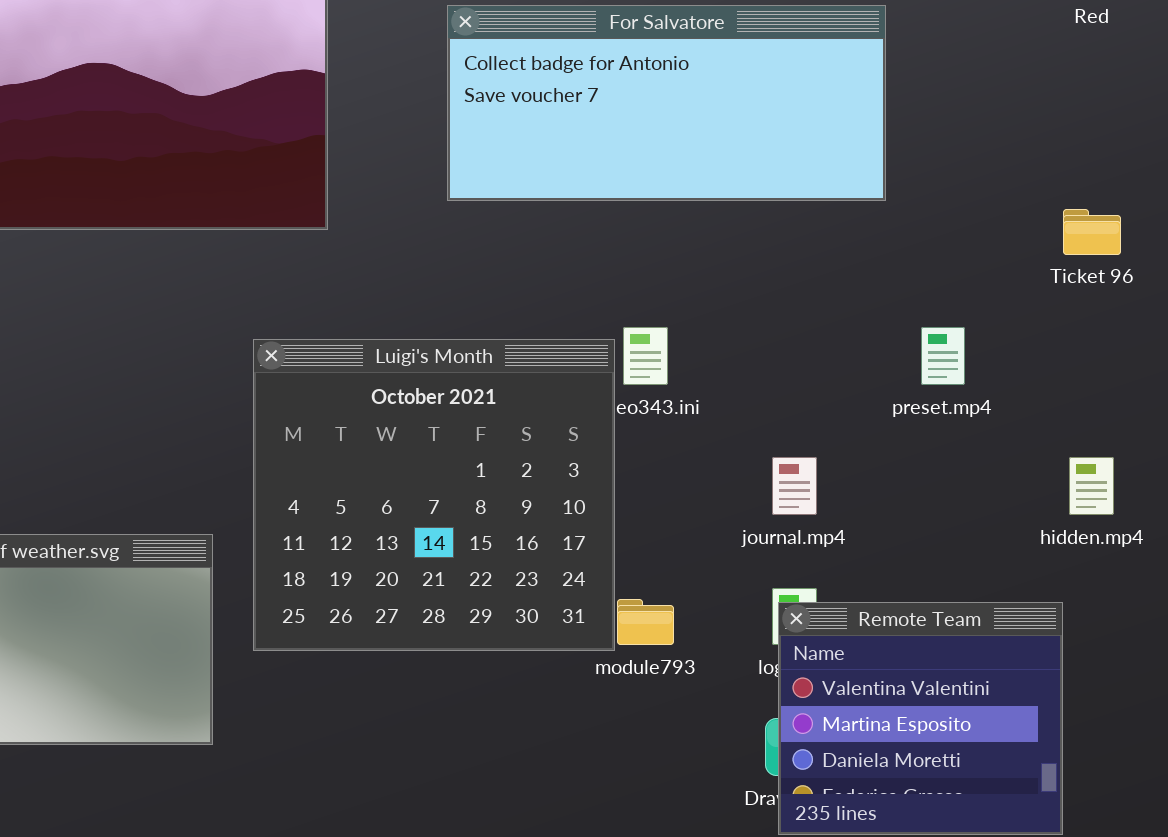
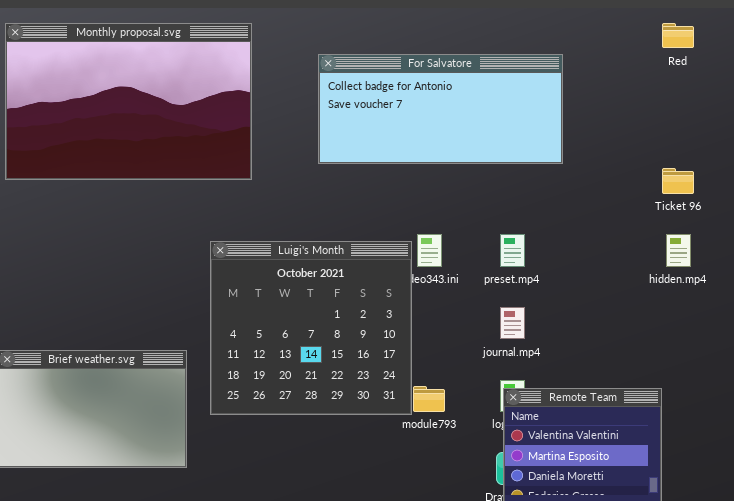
preset.mp4: [921,327,965,385] -> [500,234,525,267], moved
hidden.mp4: [1069,457,1114,515] -> [666,234,691,267], moved

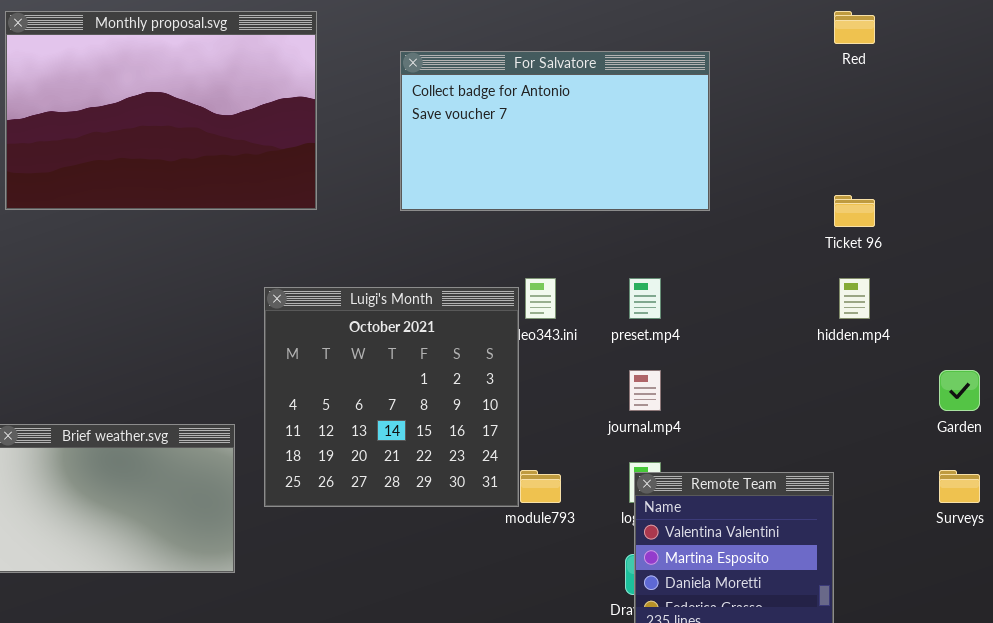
For Salvatore: [318,54,563,164] -> [400,51,710,211], resized

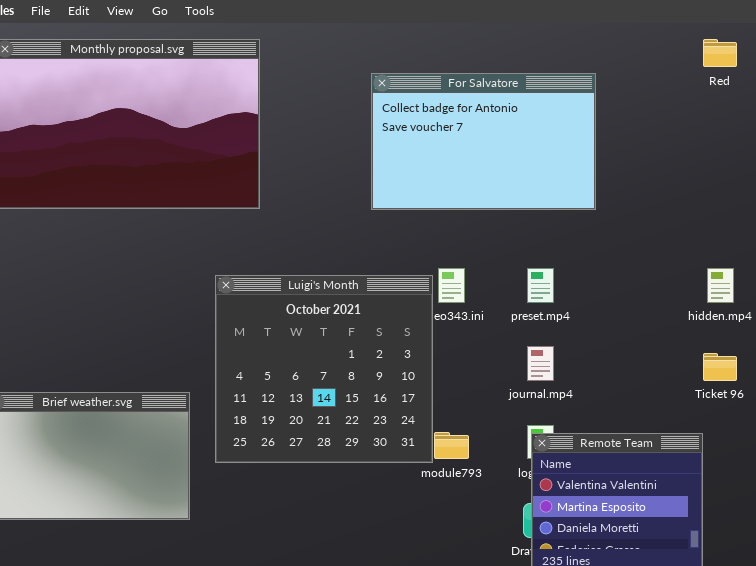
For Salvatore: [400,51,710,211] -> [371,73,596,210], resized
Ticket 96: [834,195,875,227] -> [703,353,737,381], moved

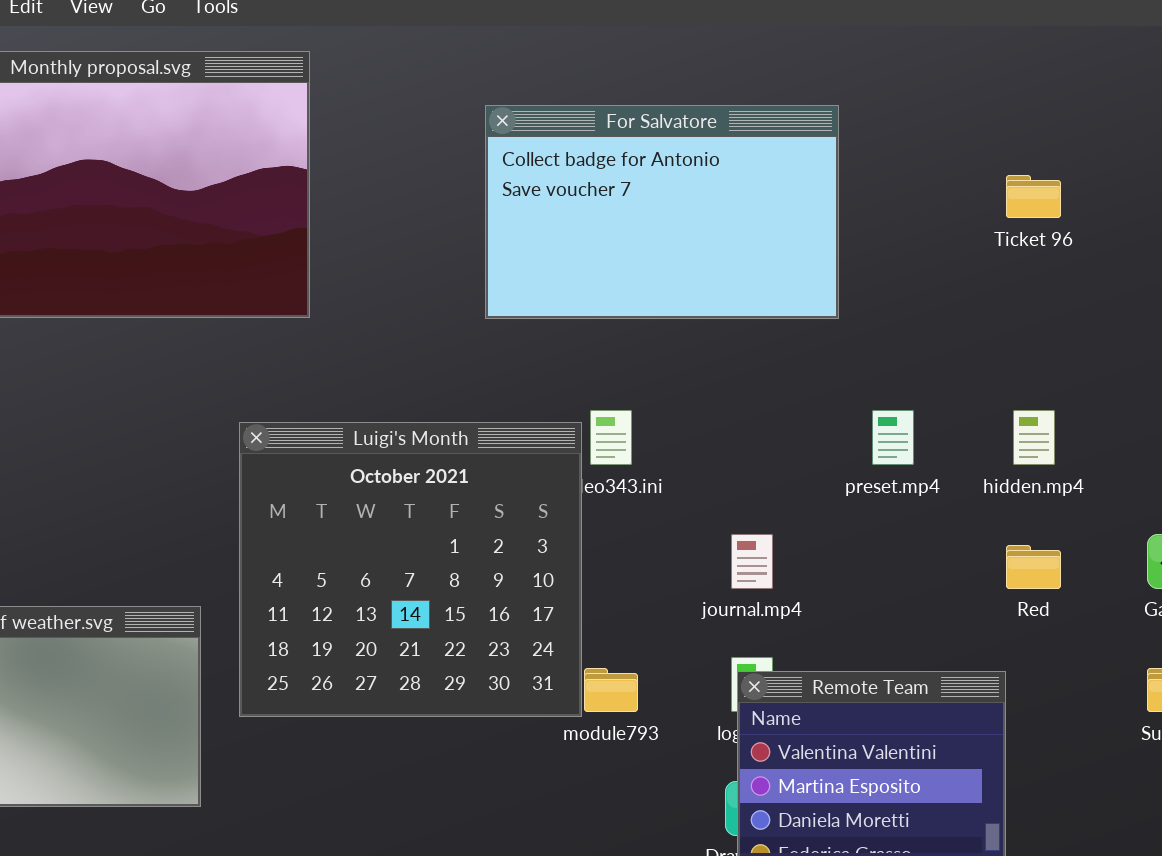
Red: [703,39,737,67] -> [1006,545,1061,589], moved
preset.mp4: [527,268,554,303] -> [872,410,914,465], moved
Ticket 96: [703,353,737,381] -> [1006,175,1061,218], moved

